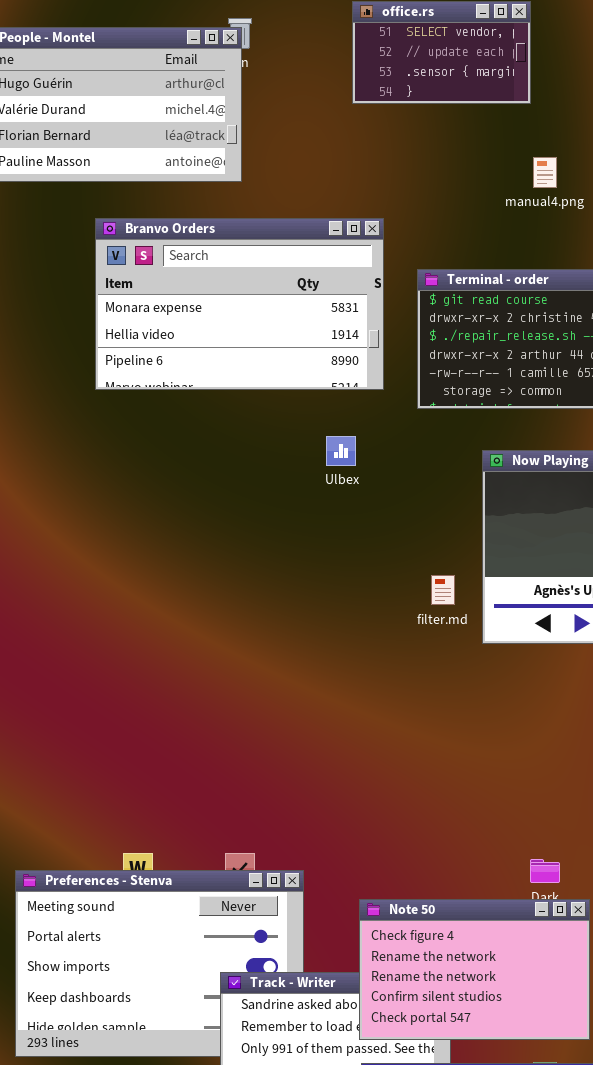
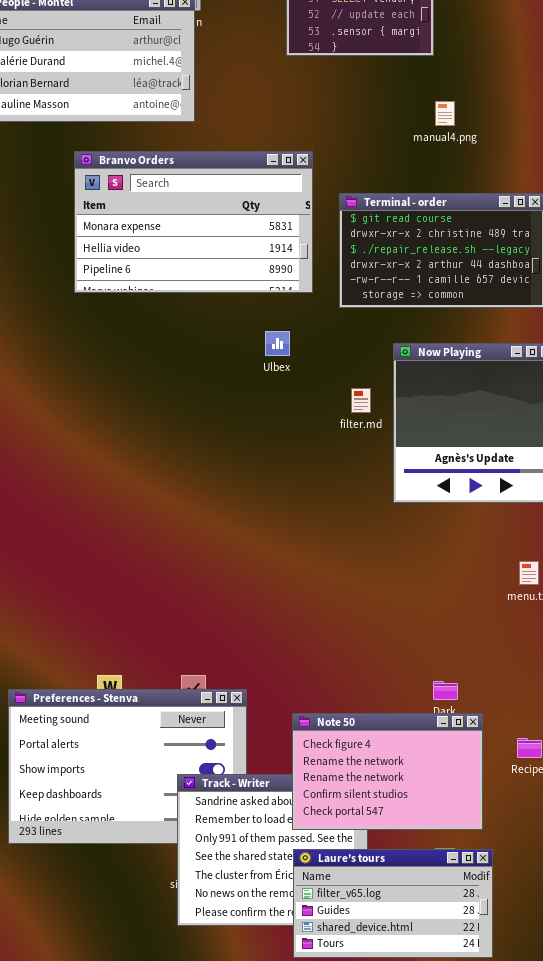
filter.md: [431,575,455,605] -> [351,388,371,413], moved

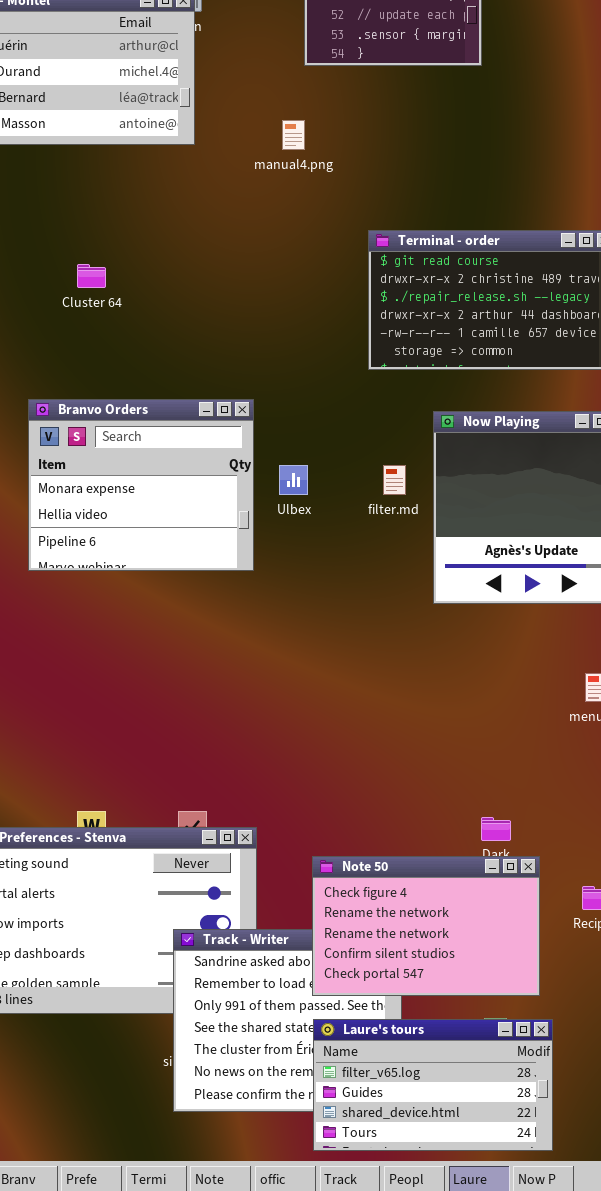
manual4.png: [435,101,455,126] -> [282,120,305,150], moved
Branvo Orders: [74,151,313,293] -> [28,399,254,571], moved, resized
Ulbex: [265,331,290,356] -> [279,465,308,495], moved

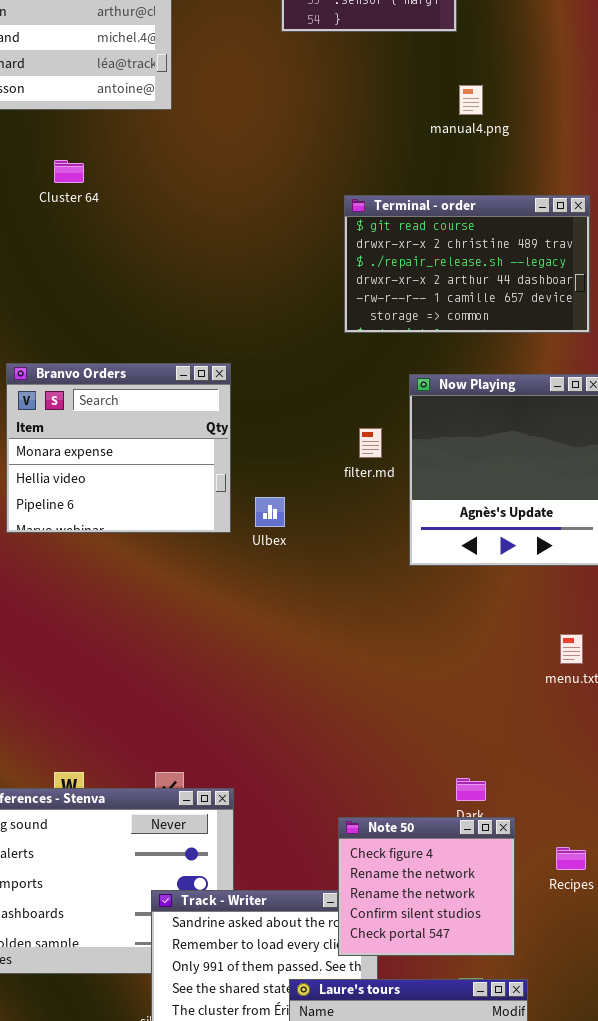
manual4.png: [282,120,305,150] -> [459,85,483,115], moved
Cluster 64: [77,264,106,288] -> [54,160,84,183], moved
Ulbex: [279,465,308,495] -> [255,497,285,527], moved
Note 50: [312,856,540,996] -> [338,817,515,956], resized

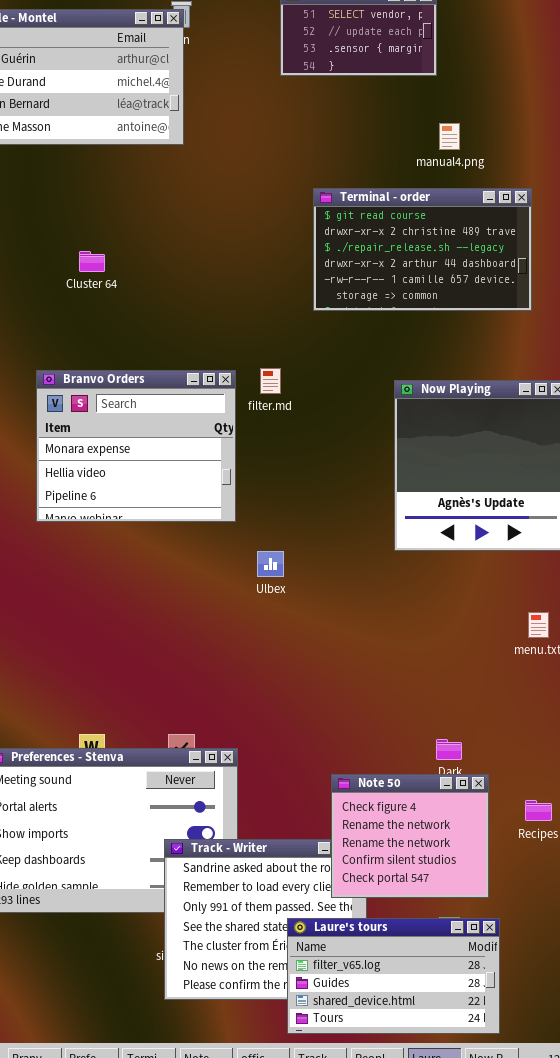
Cluster 64: [54,160,84,183] -> [79,251,105,272], moved
Terminal - order: [344,195,590,333] -> [313,188,532,311], moved
filter.md: [359,428,382,458] -> [260,368,281,394], moved
Ulbex: [255,497,285,527] -> [257,551,284,577], moved

